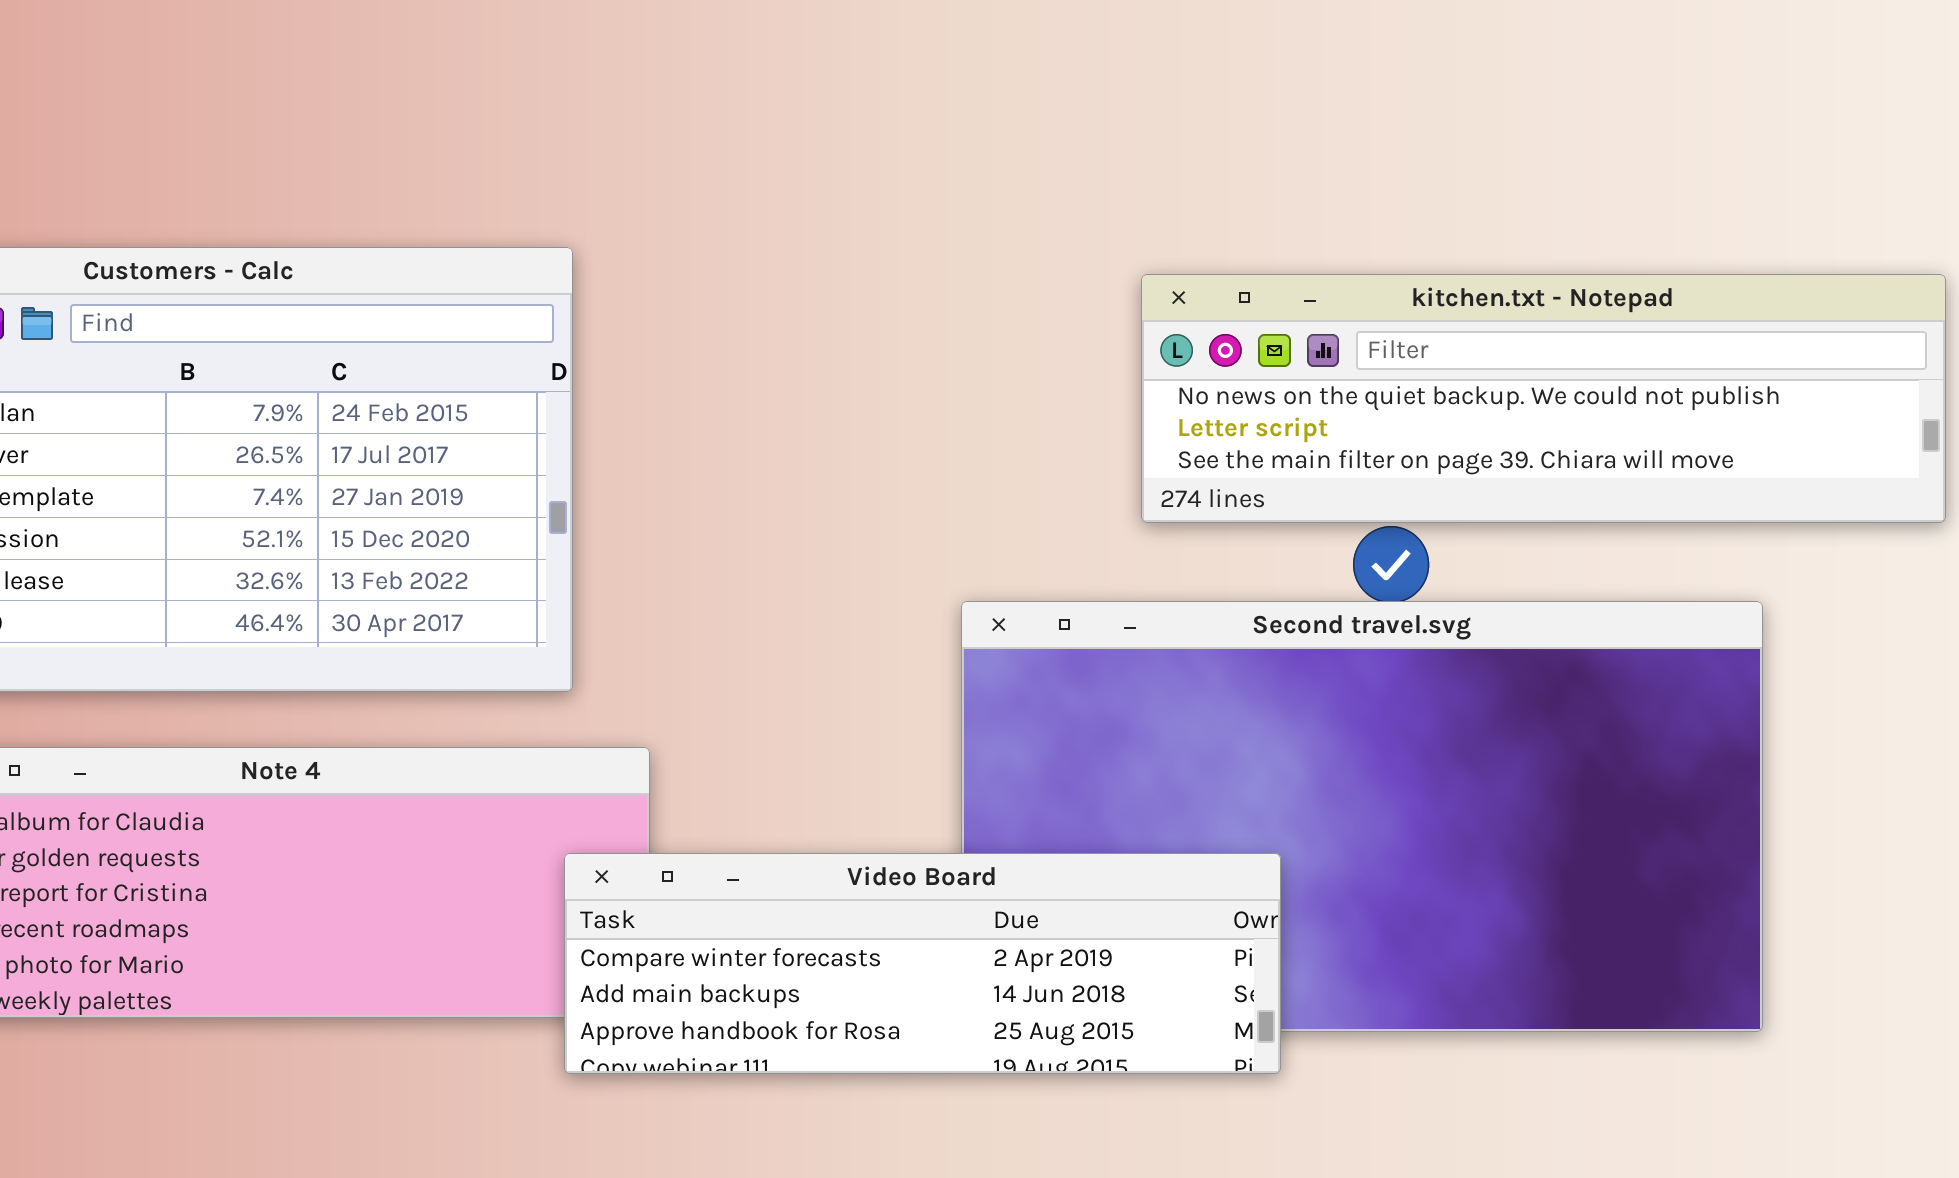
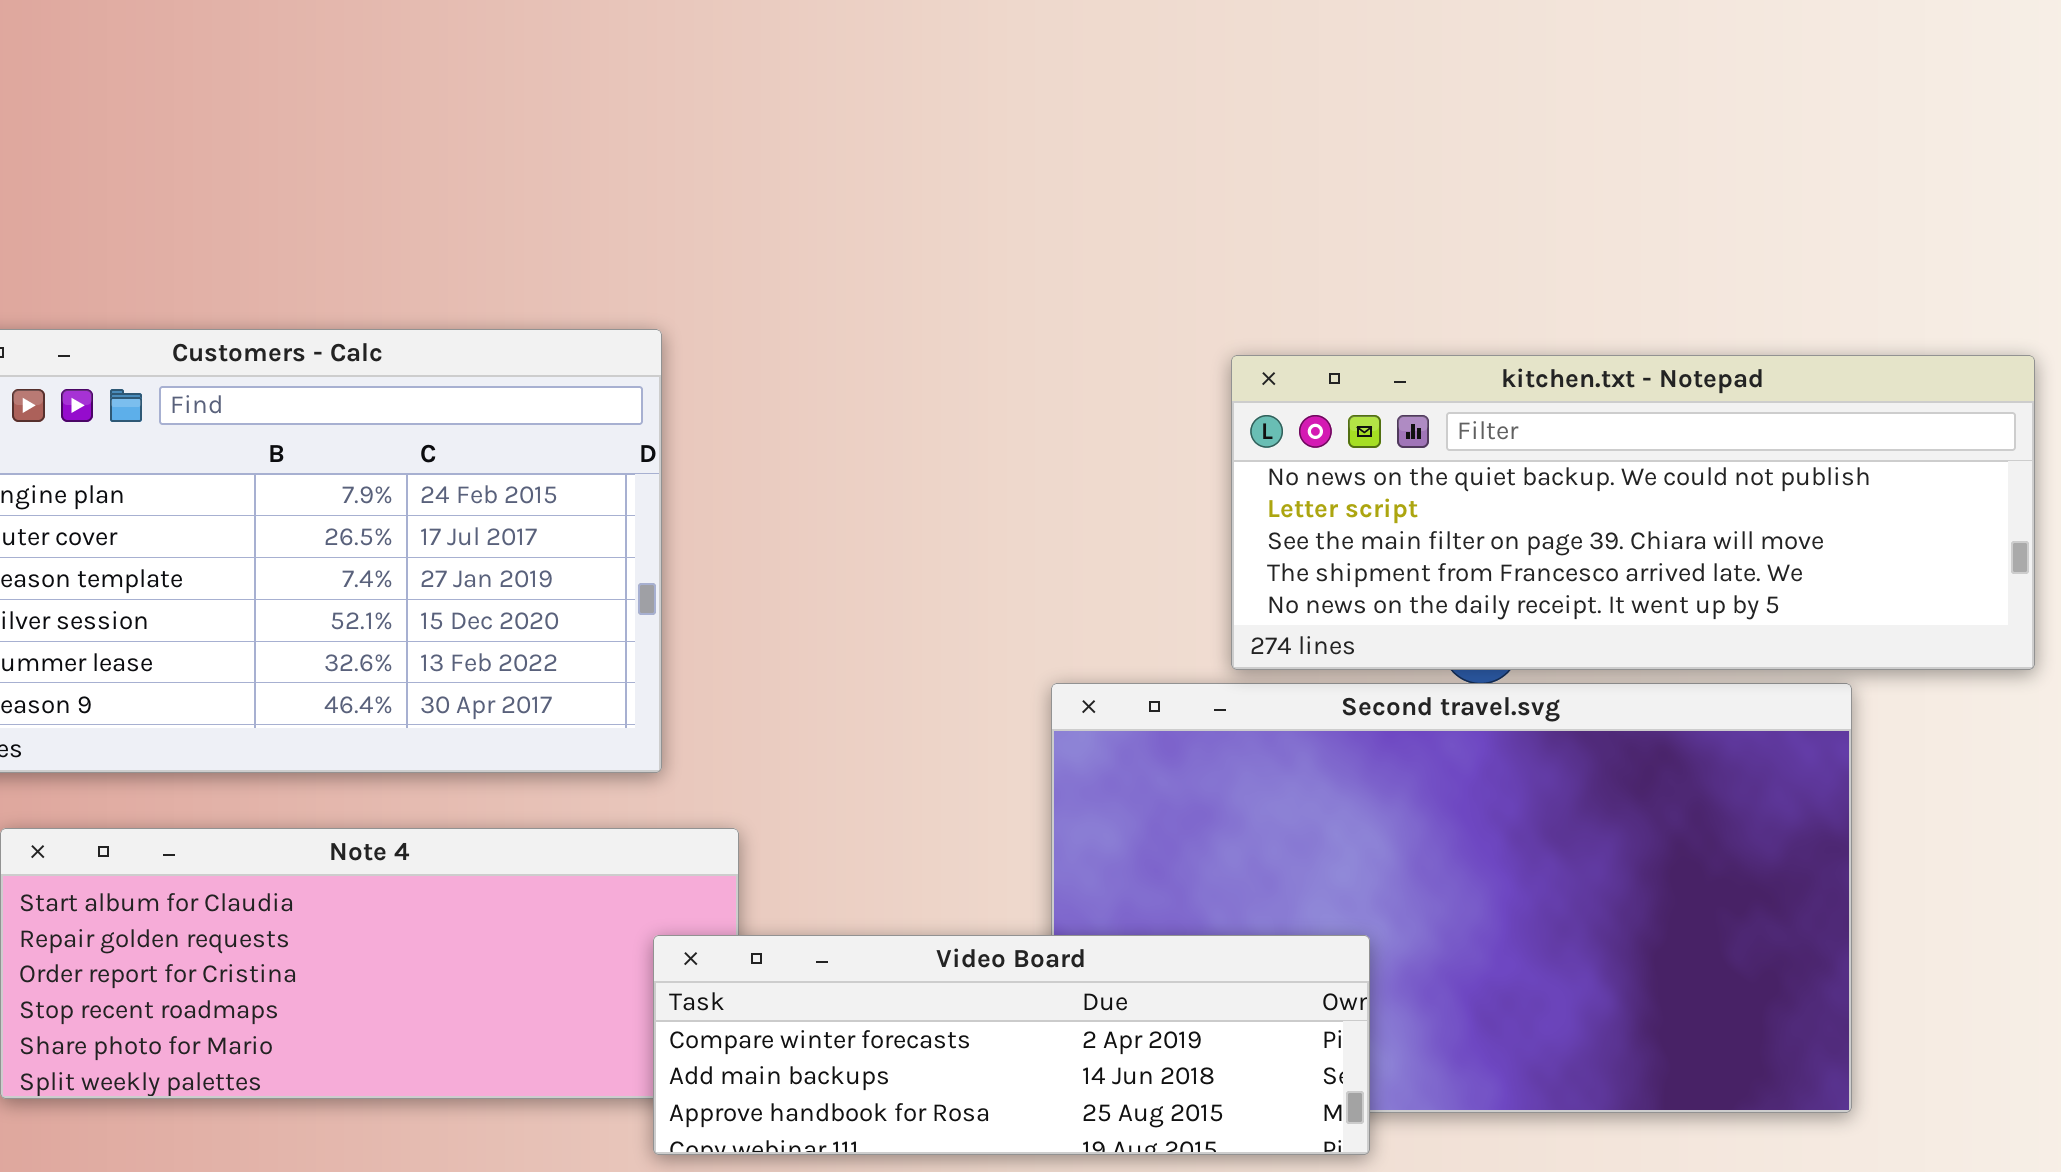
kitchen.txt - Notepad: [1141,274,1946,523] -> [1231,355,2035,670], resized

